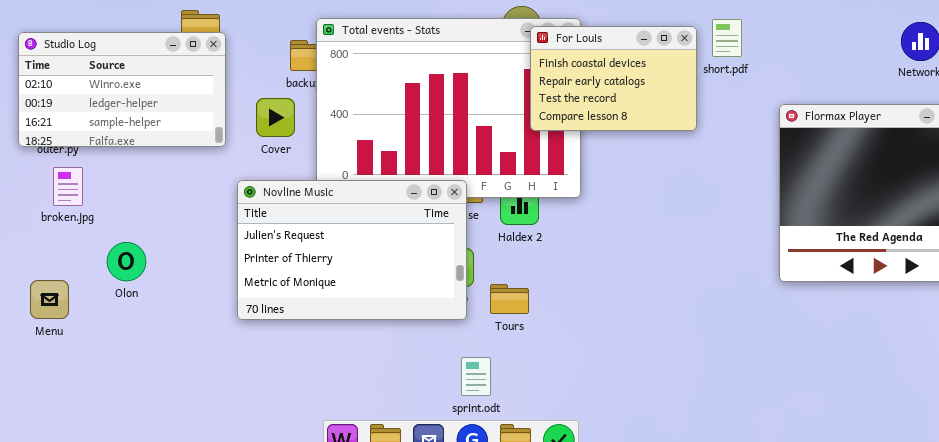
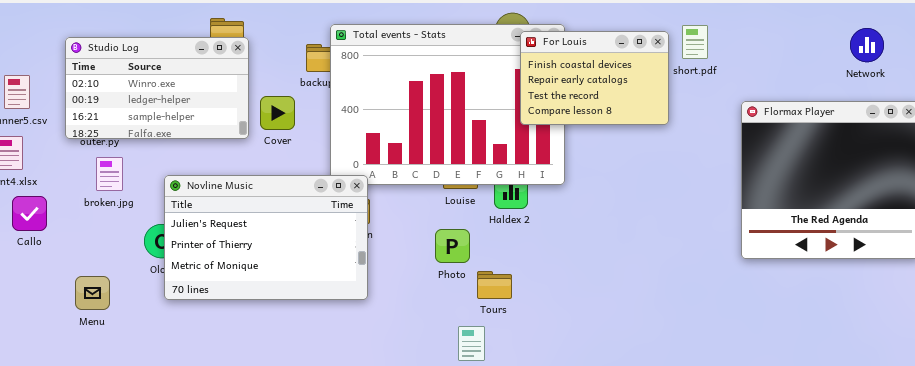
Cover: [256,98,295,137] -> [260,96,295,130], moved
Novline Music: [237,180,467,320] -> [164,175,368,300], moved
Menu: [30,280,69,319] -> [75,276,110,310], moved
Tours: [490,284,529,314] -> [477,271,512,299], moved

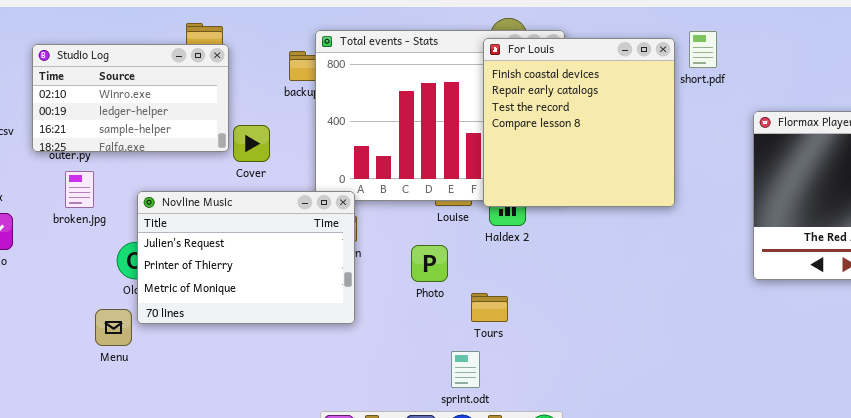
For Louis: [520,31,669,125] -> [483,38,675,207], resized
Cover: [260,96,295,130] -> [233,125,270,162], moved
Photo: [435,229,470,263] -> [411,245,448,282], moved
Menu: [75,276,110,310] -> [95,309,132,346], moved

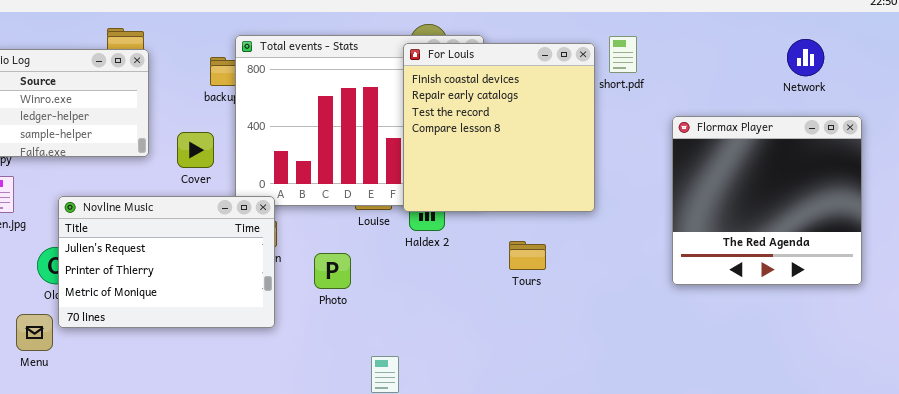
Cover: [233,125,270,162] -> [177,132,214,168], moved
Photo: [411,245,448,282] -> [314,253,351,289], moved
Tours: [471,293,508,322] -> [509,241,546,270], moved

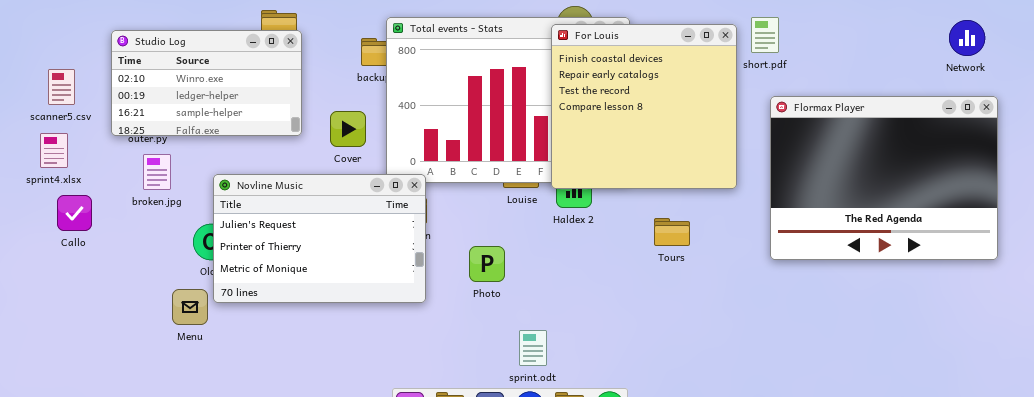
Network: [787,39,824,76] -> [949,20,985,56], moved
Flormax Player: [672,116,862,285] -> [770,96,998,260], resized
Photo: [314,253,351,289] -> [469,246,505,282], moved

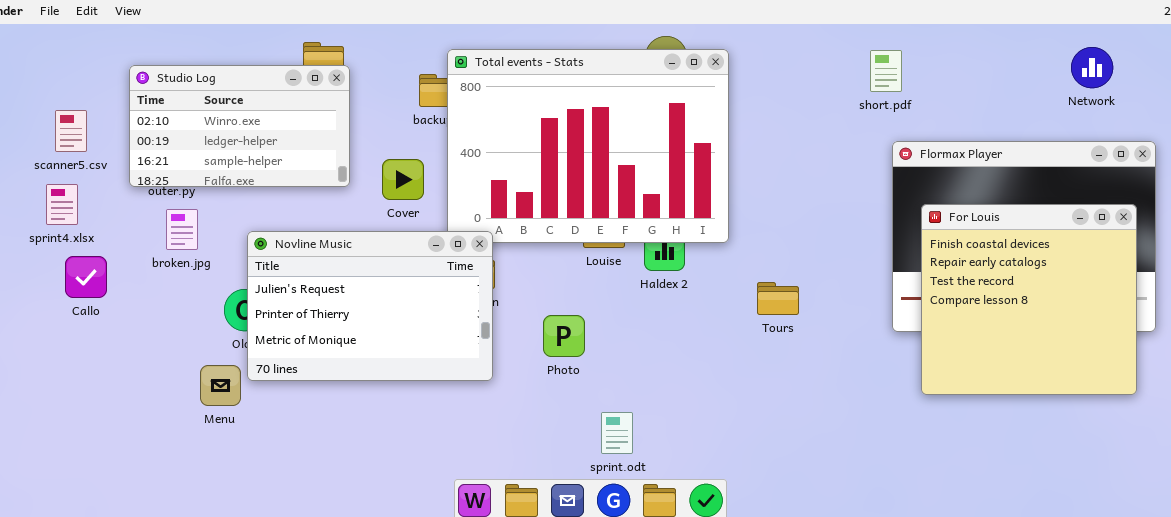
Network: [949,20,985,56] -> [1071,47,1113,88], moved
For Louis: [551,24,737,189] -> [921,204,1137,395], moved

